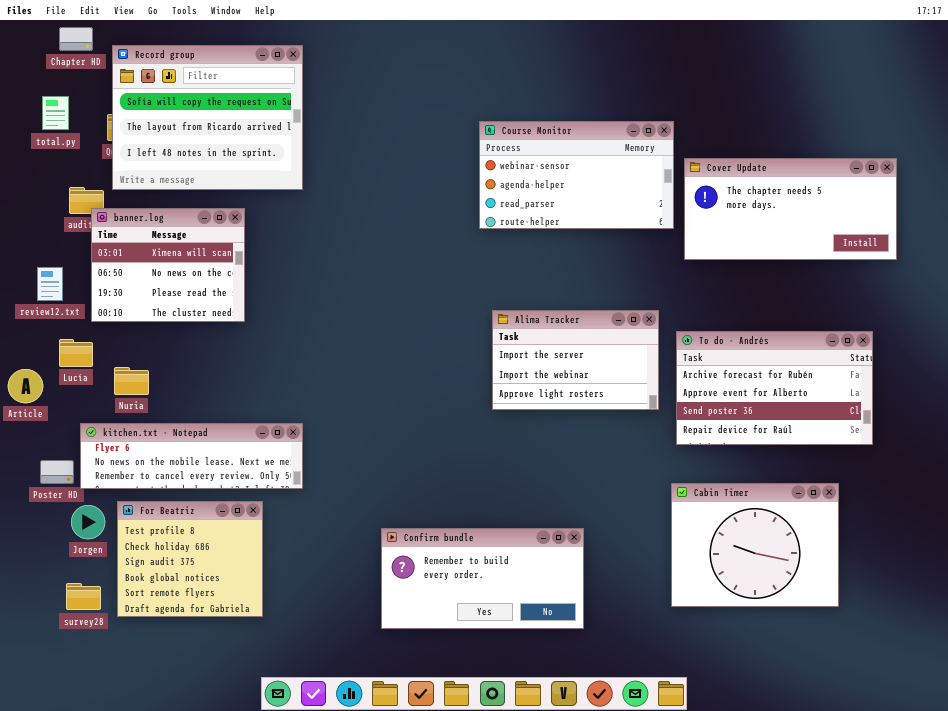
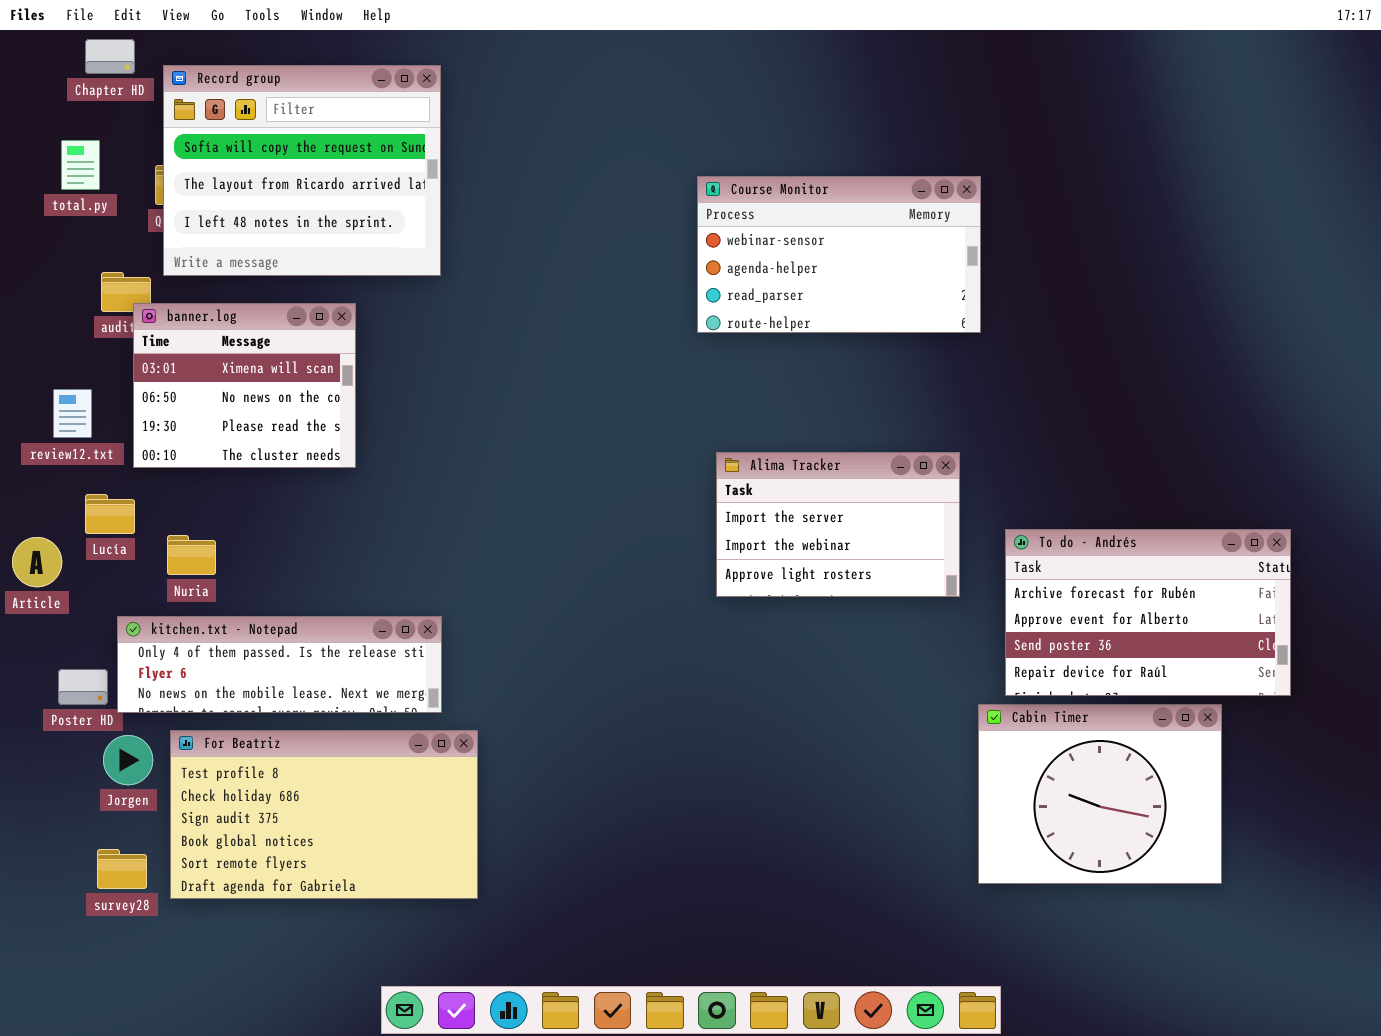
Cover Update: [684,158,897,260] -> none, closed
To do - Andrés: [676,331,873,445] -> [1005,529,1291,696], moved
kitchen.txt - Notepad: [80,423,303,489] -> [117,616,442,713], scrolled up 1 row
For Beatriz: [117,501,263,617] -> [170,730,478,899], resized
Confirm bundle: [381,528,584,629] -> none, closed

